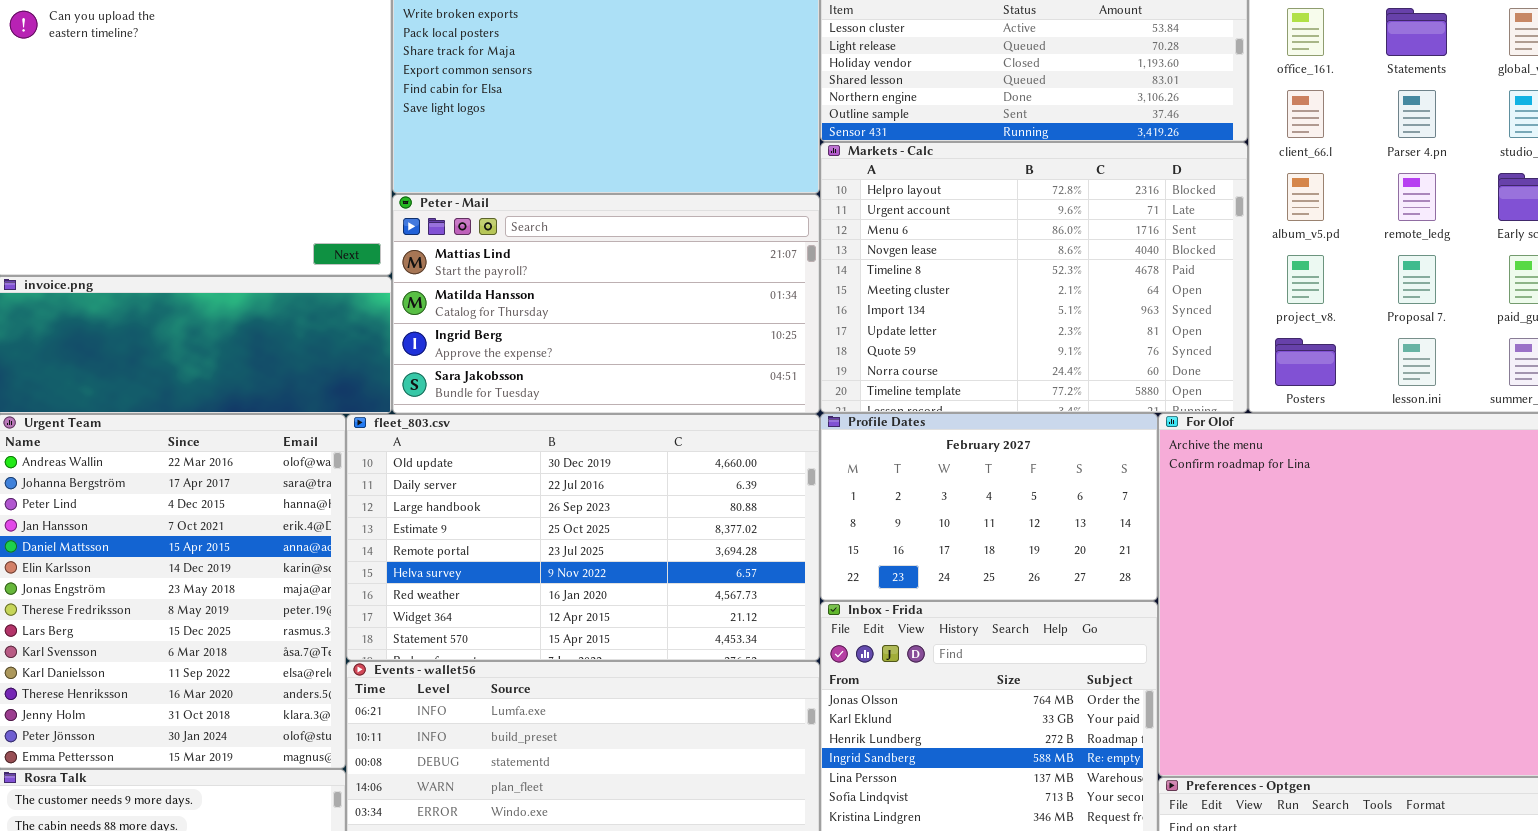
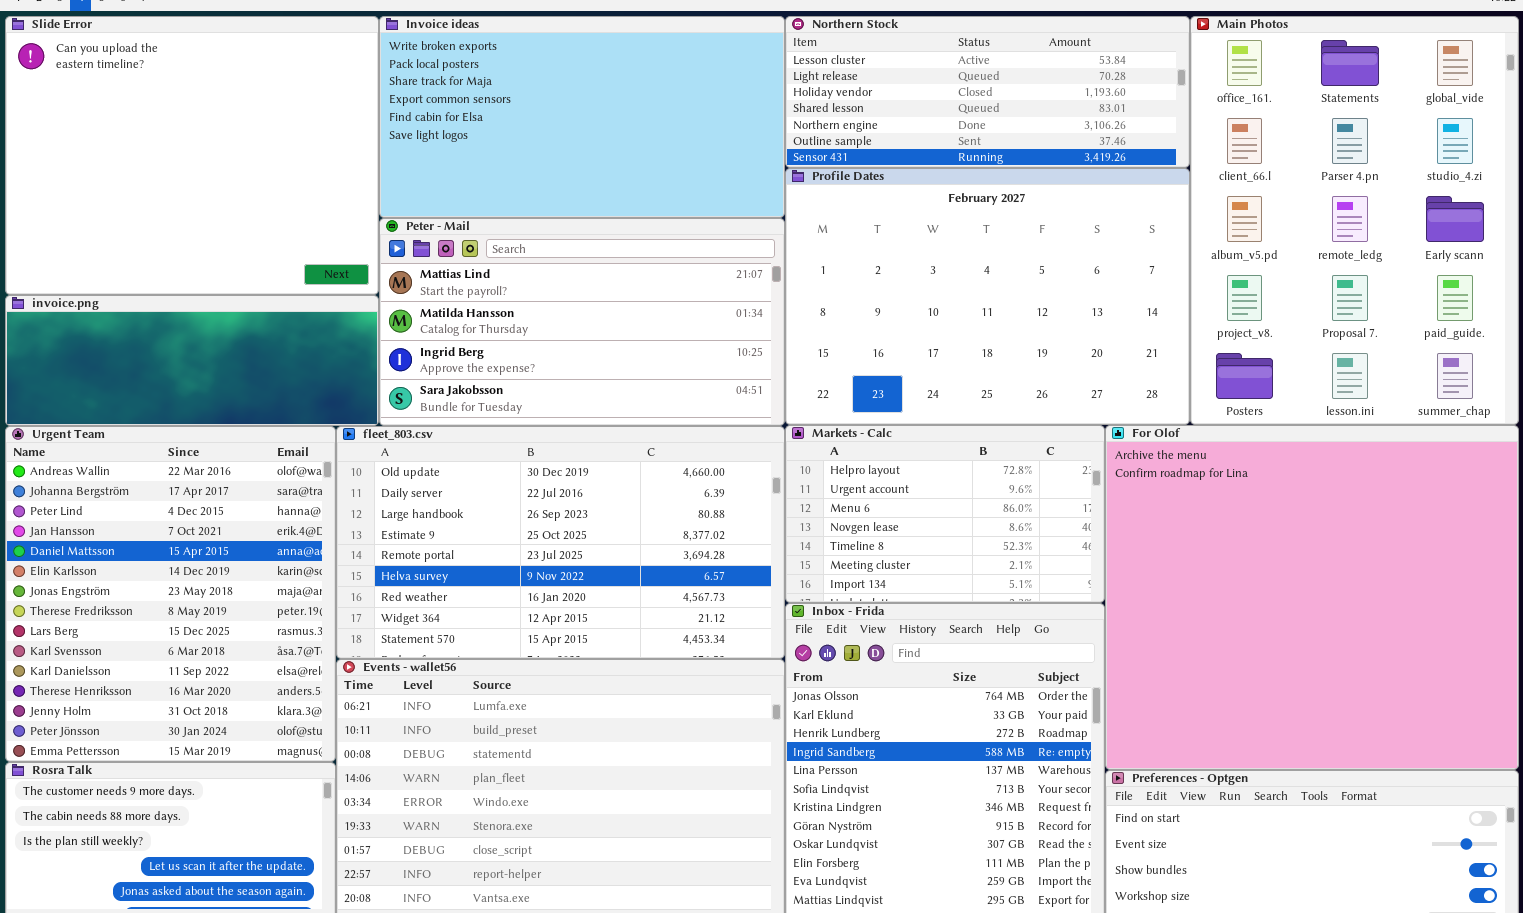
Markets - Calc: [820,142,1248,413] -> [785,425,1105,603], moved, resized
Profile Dates: [820,413,1158,601] -> [785,168,1190,425], moved, resized

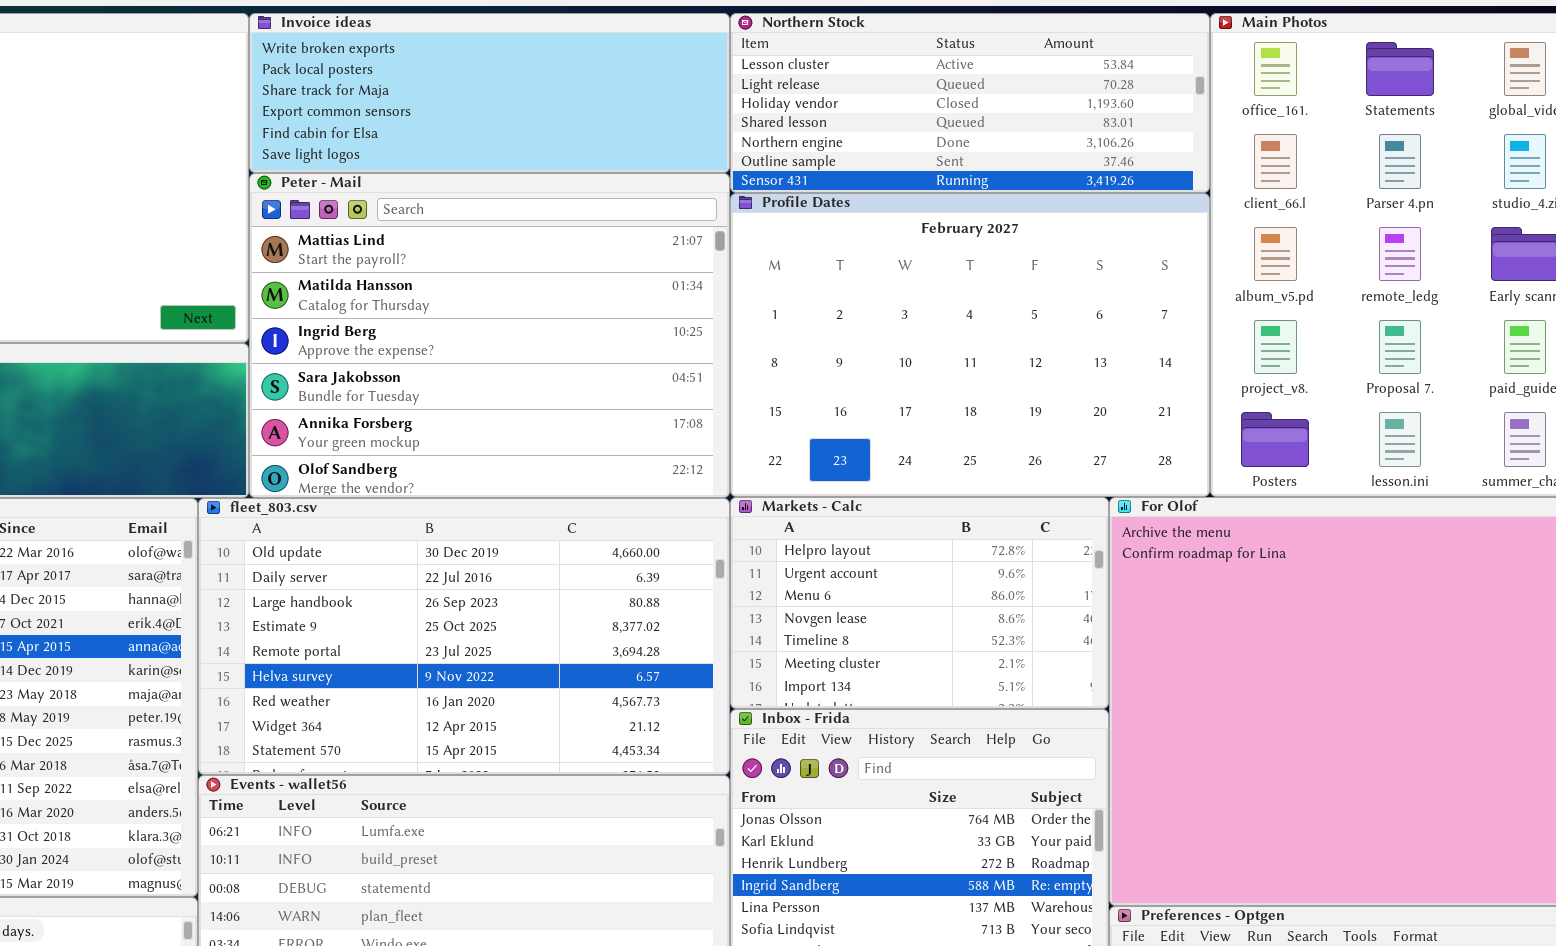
Invoice ideas: [379,16,785,218] -> [249,13,730,173], resized
Peter - Mail: [379,218,785,426] -> [249,173,730,498], resized

